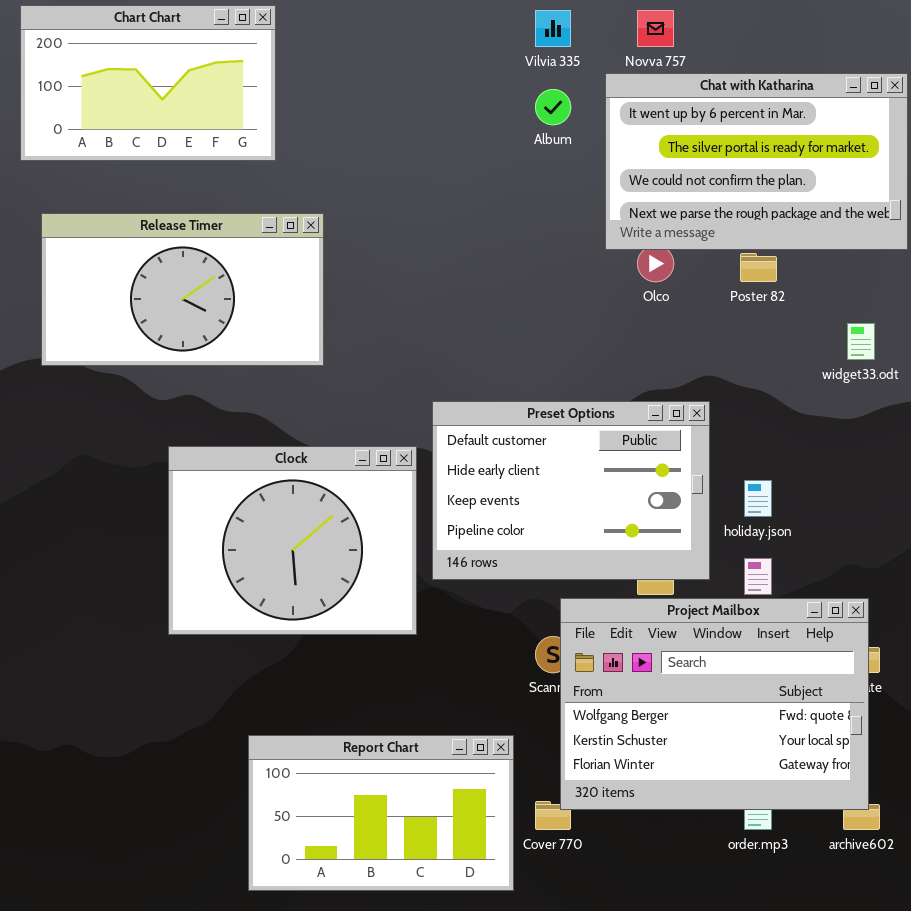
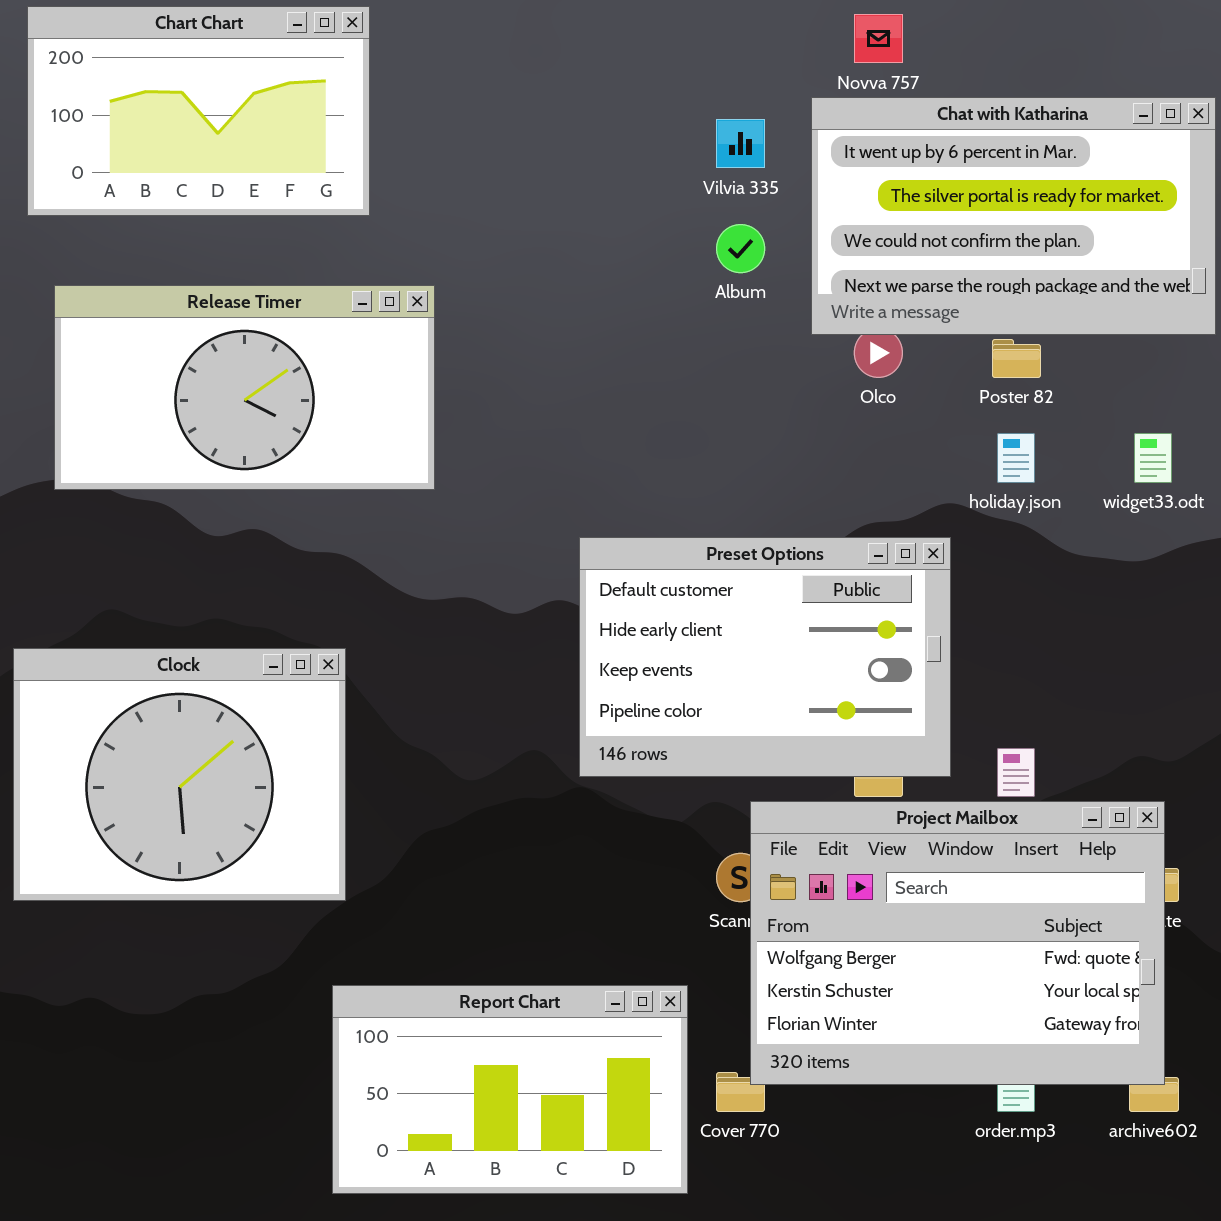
Vilvia 335: [535,10,571,47] -> [716,119,765,168], moved
Album: [535,89,571,125] -> [716,224,765,273], moved
Clock: [168,446,417,635] -> [13,648,346,901], moved
holiday.json: [744,480,772,517] -> [997,433,1035,483], moved

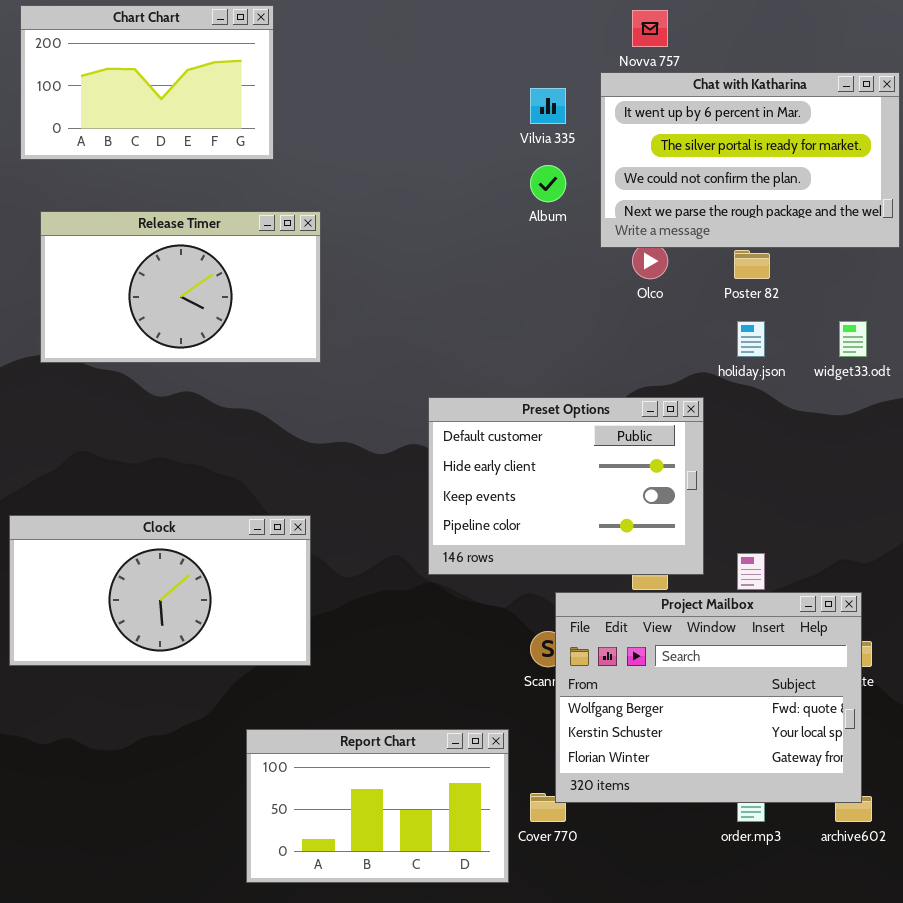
Clock: [13,648,346,901] -> [9,515,311,666], resized

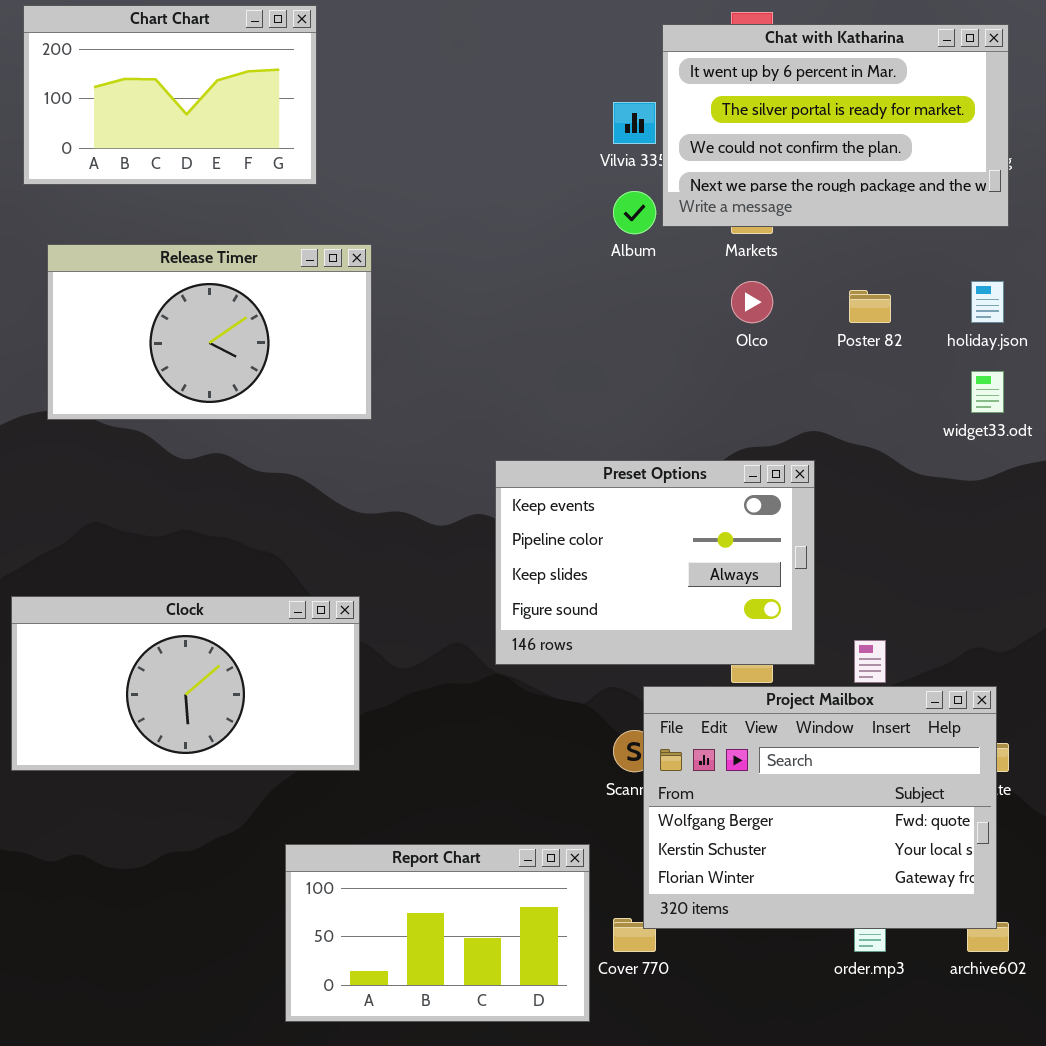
Chat with Katharina: [600,72,900,248] -> [662,24,1009,227], moved
holiday.json: [737,321,765,357] -> [971,281,1004,323], moved
Preset Options: [428,397,704,575] -> [495,460,815,665], scrolled down 2 rows

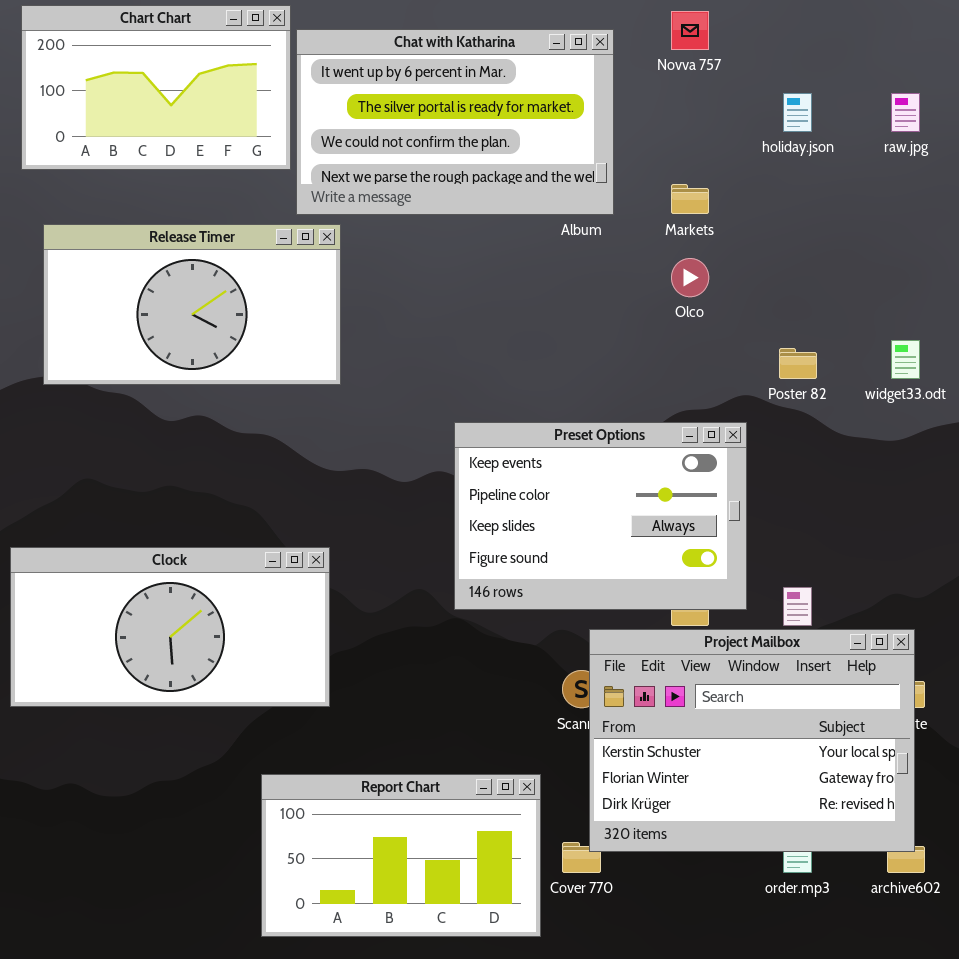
Chat with Katharina: [662,24,1009,227] -> [296,29,614,215], moved
holiday.json: [971,281,1004,323] -> [783,93,812,132], moved
Poster 82: [849,290,891,323] -> [779,348,817,379], moved
Project Mailbox: [643,686,997,929] -> [589,629,915,852], scrolled down 1 row

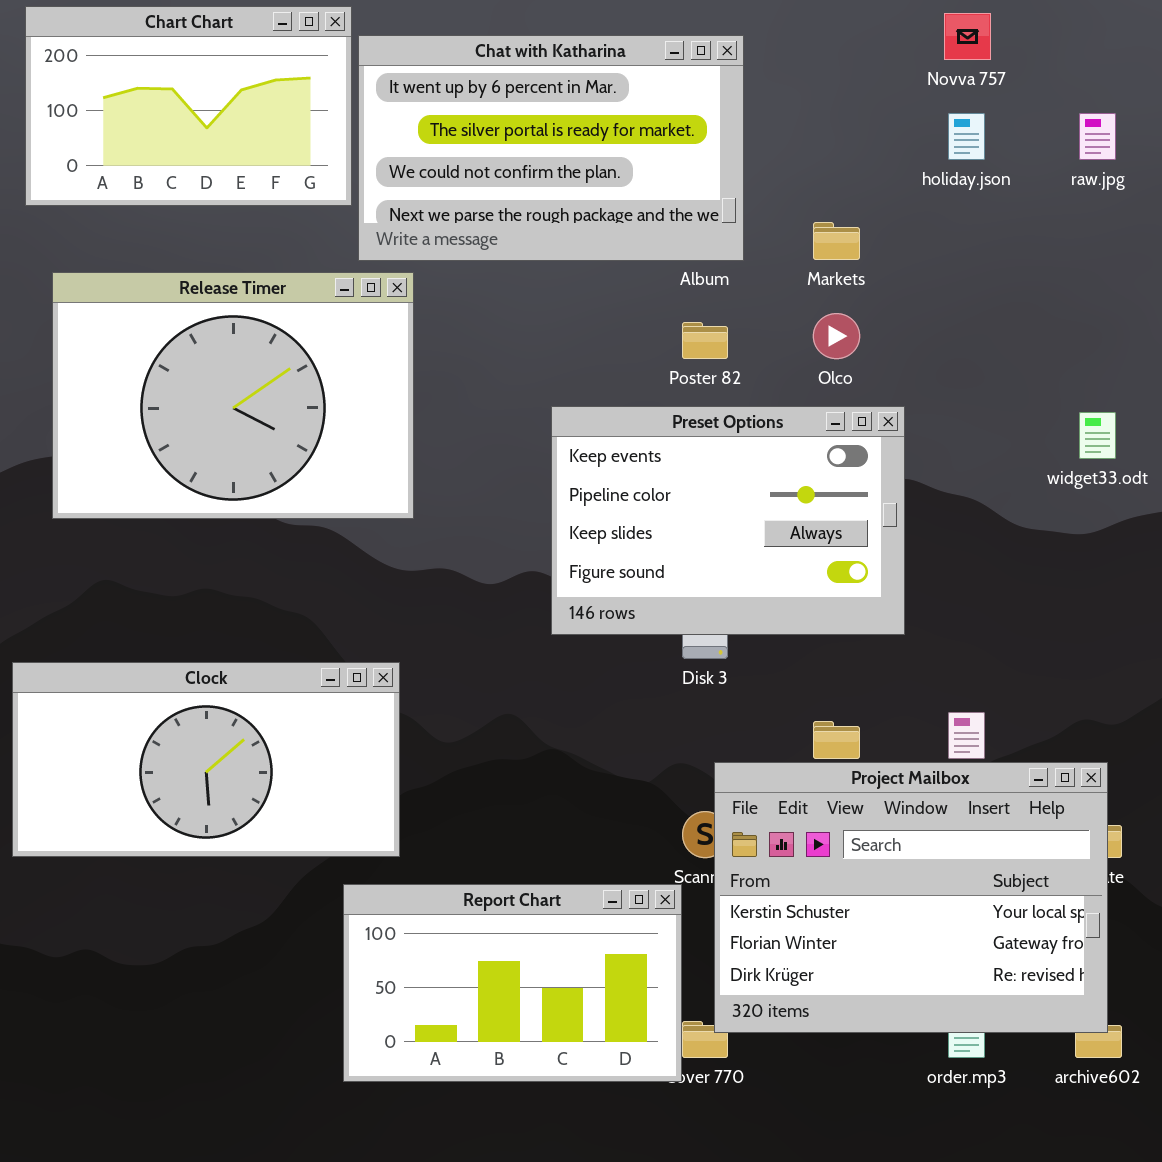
Novva 757: [671,11,709,50] -> [944,13,991,60], moved
Release Timer: [43,224,341,385] -> [52,272,414,519], resized
Poster 82: [779,348,817,379] -> [682,322,728,359], moved
Preset Options: [454,422,747,610] -> [551,406,905,635], moved
Report Chart: [261,774,541,937] -> [343,884,682,1082], moved

